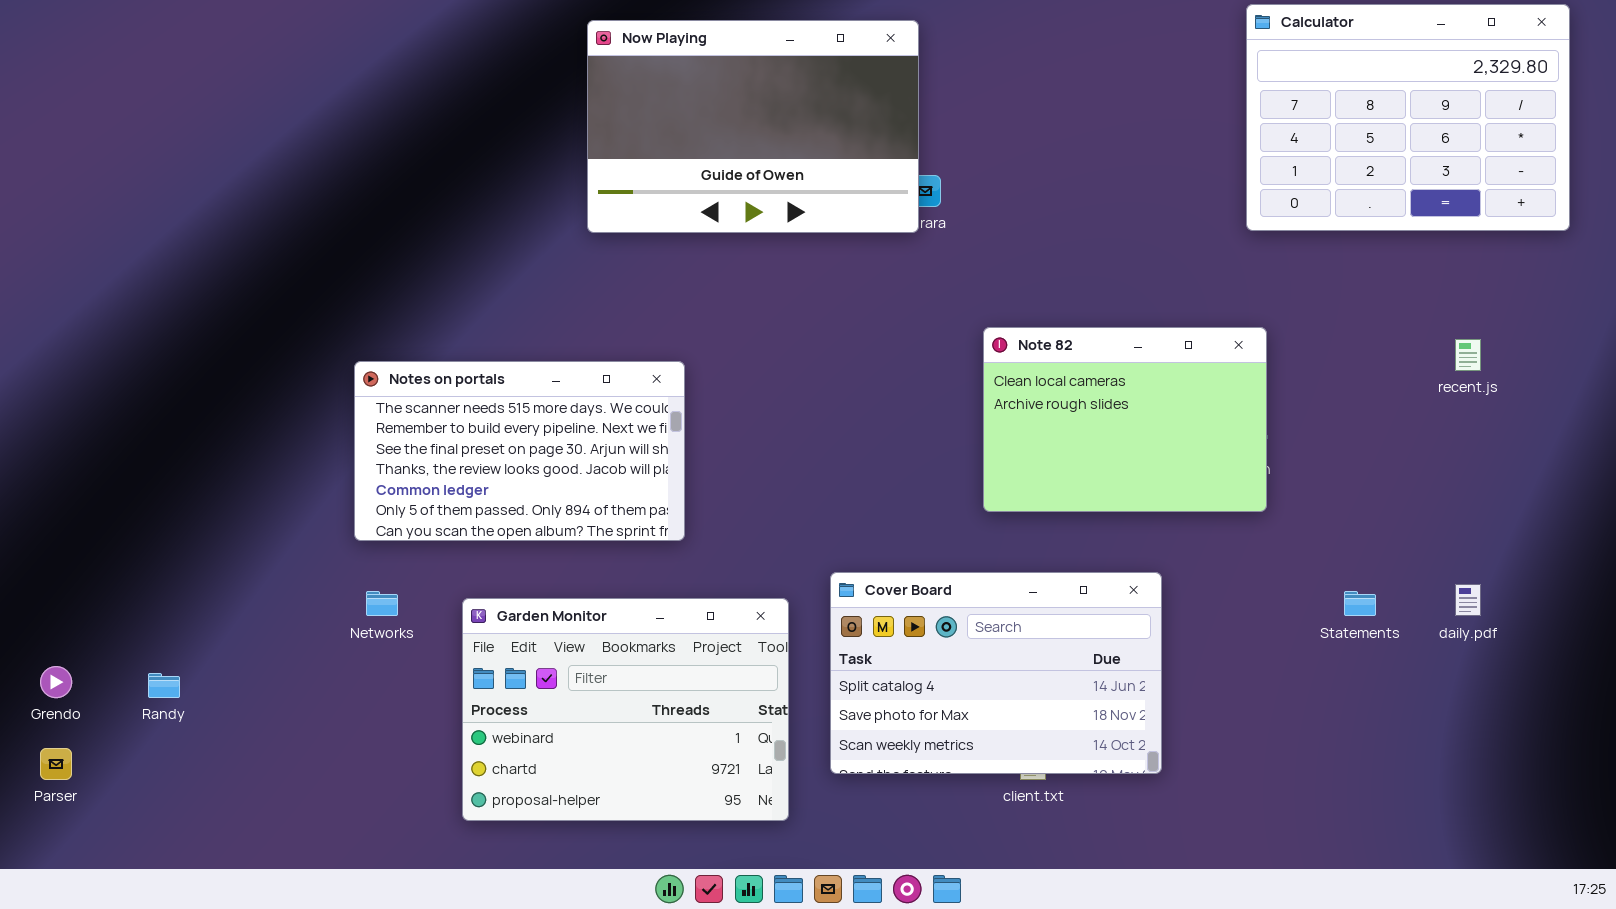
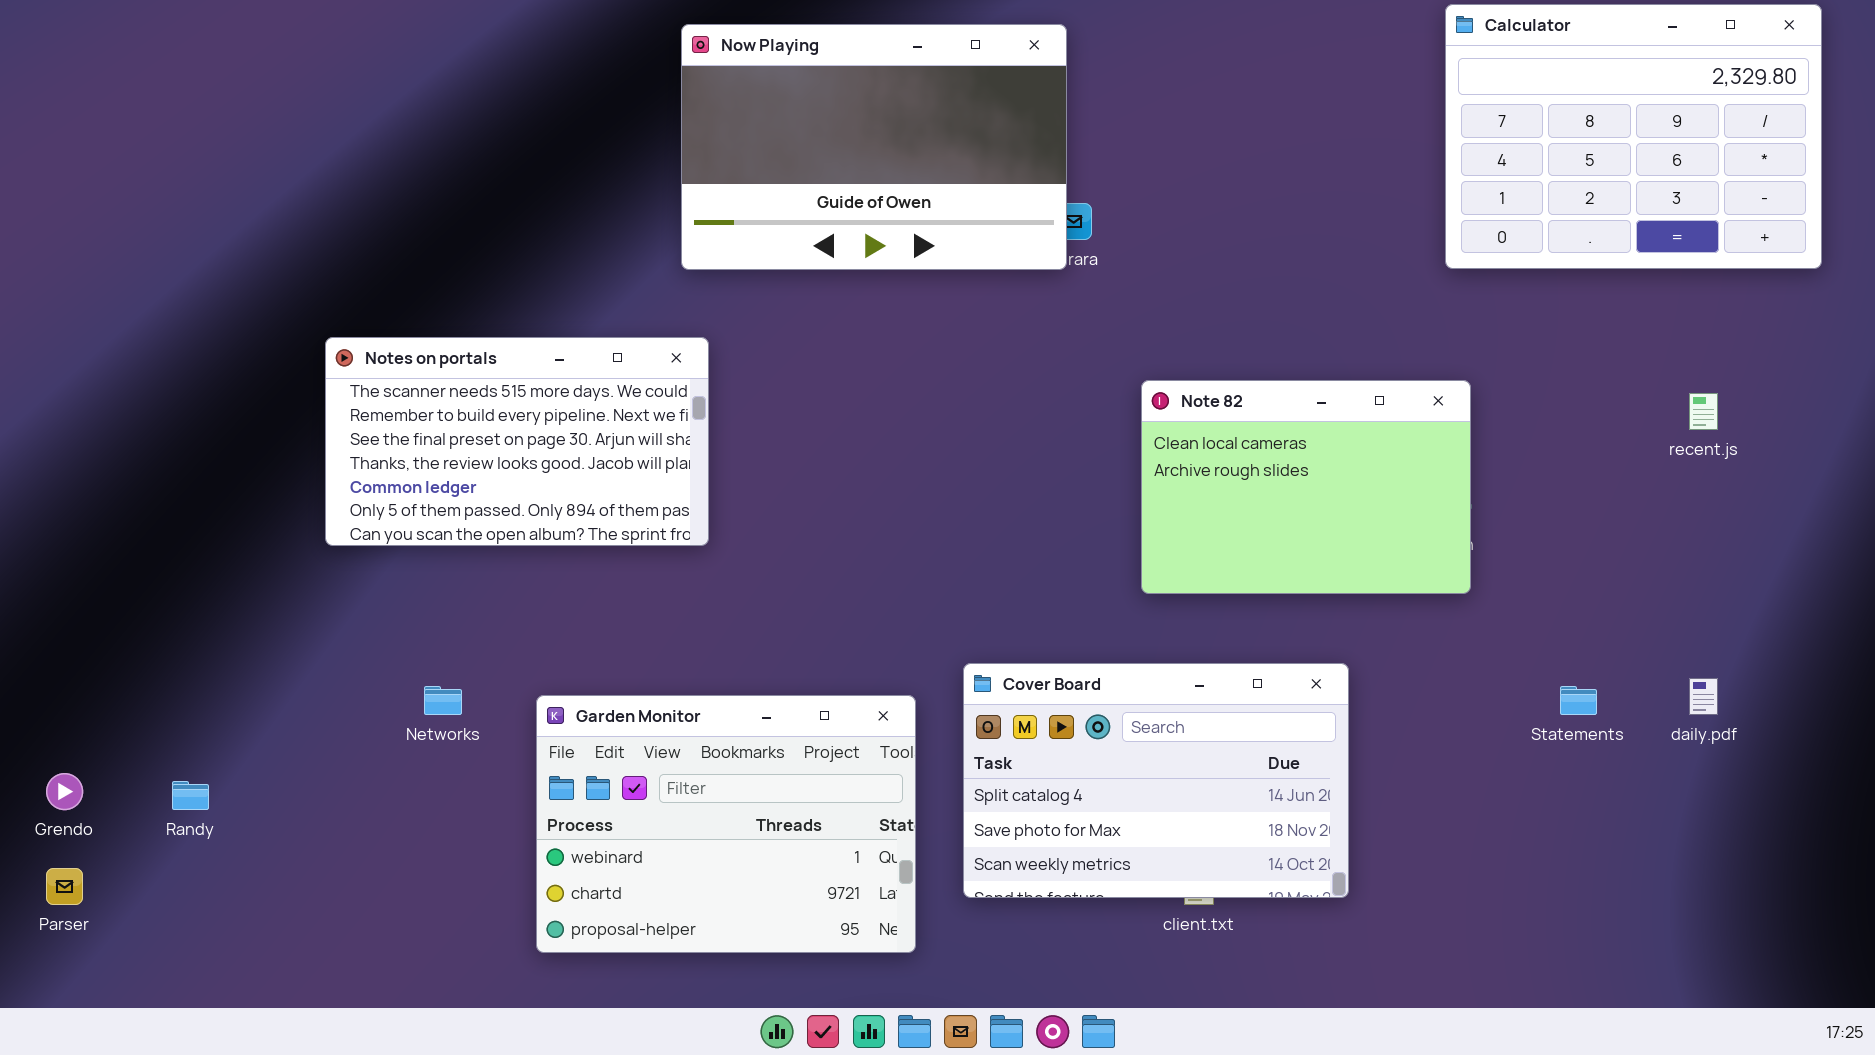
Notes on portals: [354,361,685,541] -> [325,337,709,546], moved

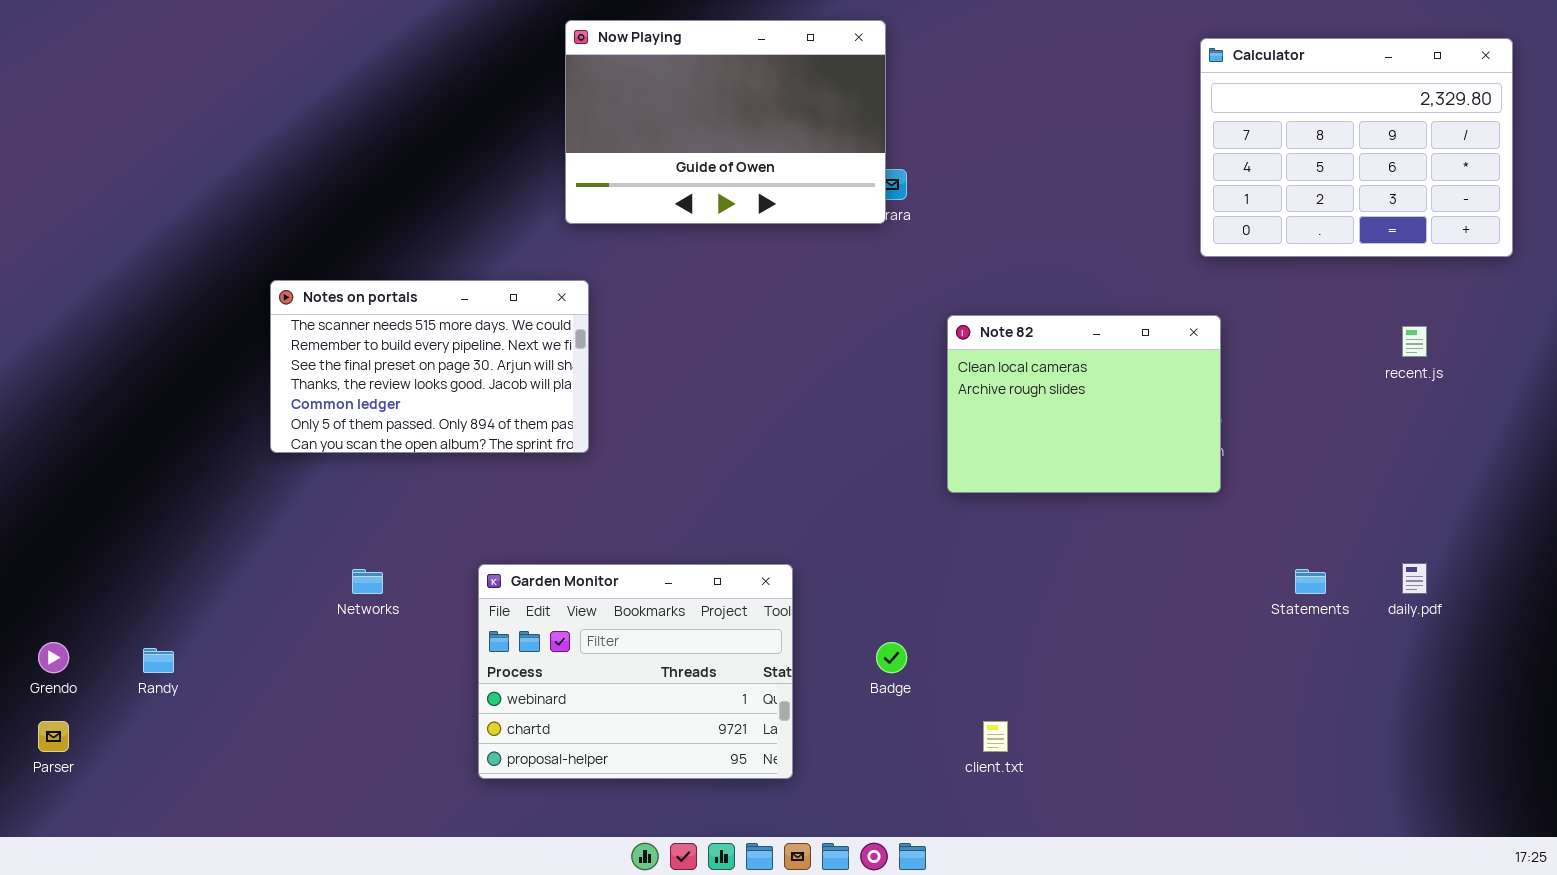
Calculator: [1445,4,1822,269] -> [1200,38,1513,257], moved
Cover Board: [963,663,1349,898] -> none, closed
Garden Monitor: [536,695,916,953] -> [478,564,793,779], moved

